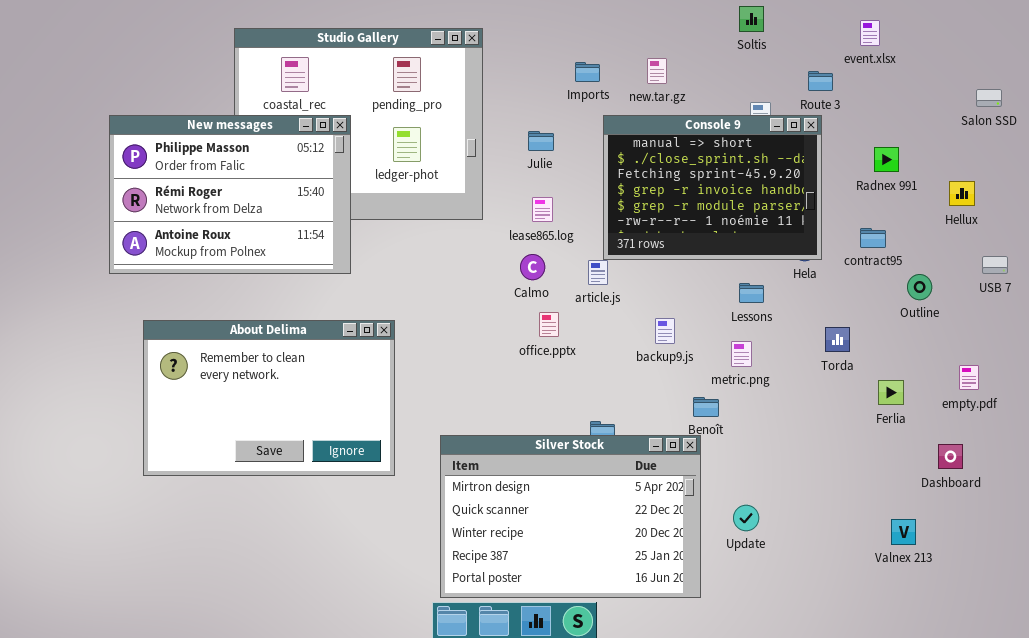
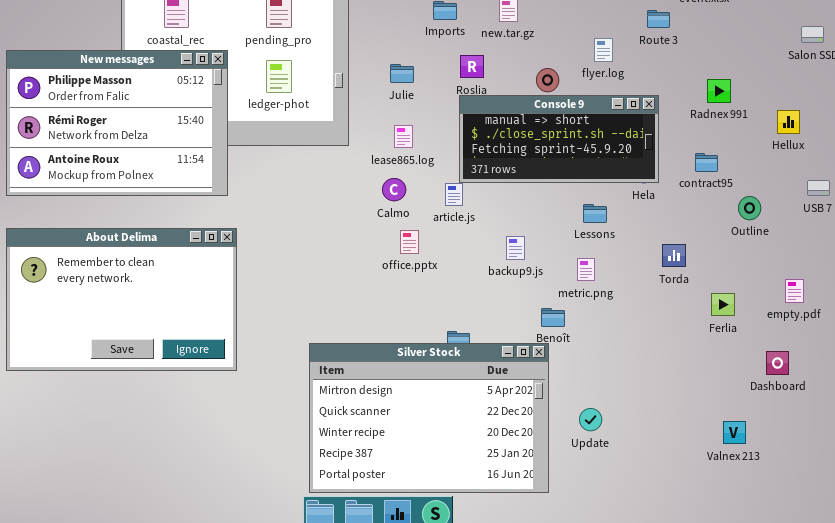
Console 9: [603,115,822,260] -> [459,95,659,183], resized
About Delima: [143,320,395,476] -> [6,228,237,371], moved

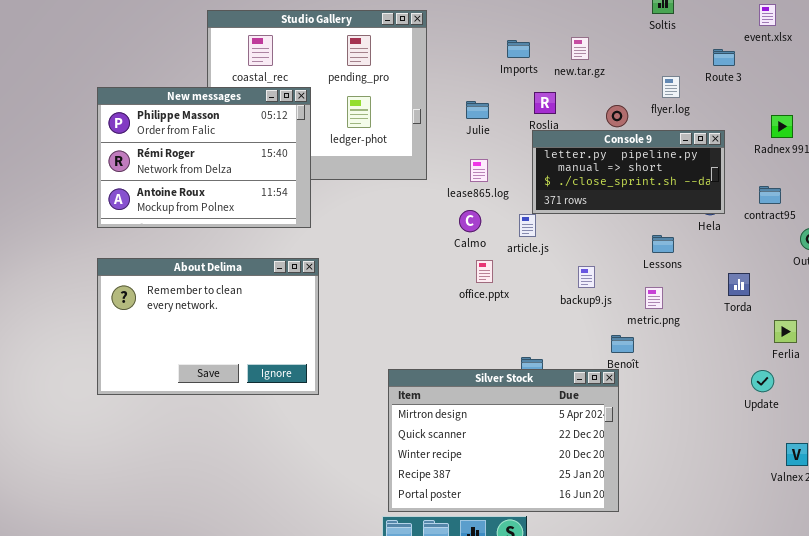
Console 9: [459,95,659,183] -> [532,130,725,214], scrolled up 1 row
Update: [579,408,602,431] -> [751,370,774,392], moved

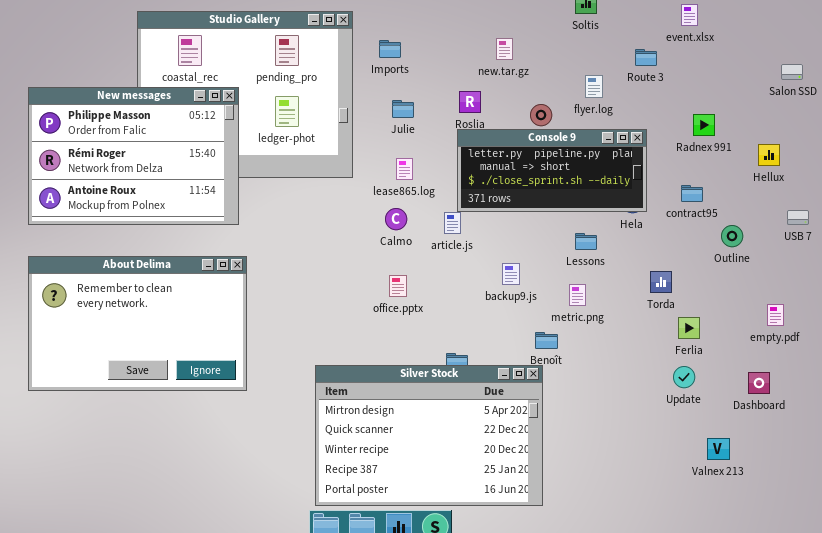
Imports: [507,40,530,58] -> [379,40,401,58], moved
office.pptx: [476,260,493,283] -> [389,275,407,297], moved
Ferlia: [774,320,797,343] -> [678,317,700,339], moved

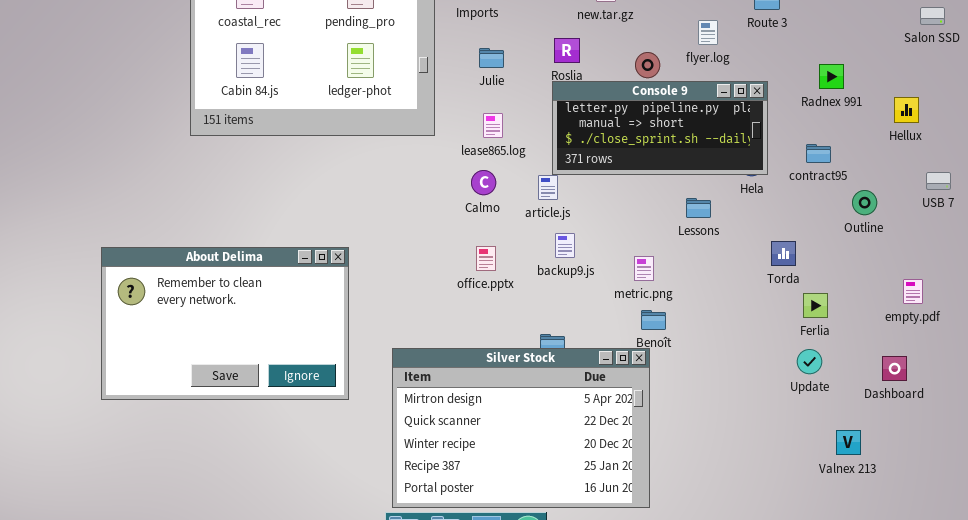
New messages: [28,87,239,225] -> none, closed
About Delima: [28,256,247,391] -> [101,247,349,400], moved
backup9.js: [502,263,520,285] -> [555,233,575,258], moved
metric.png: [569,284,586,306] -> [634,256,654,281], moved

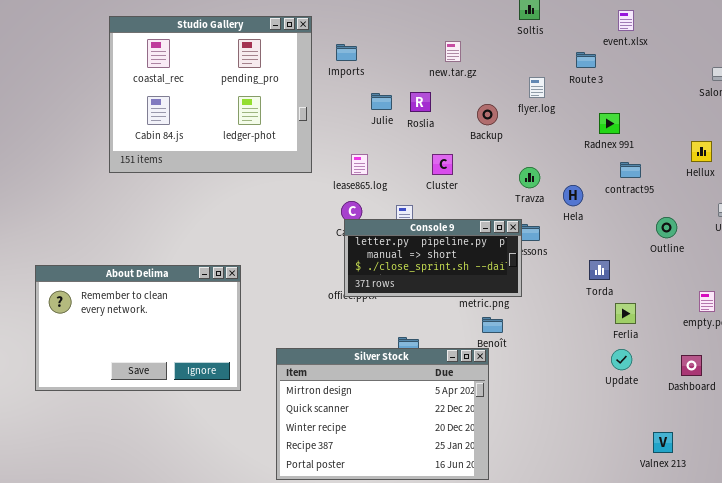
Julie: [479,48,504,68] -> [371,93,392,110], moved
Radnex 991: [819,64,844,89] -> [599,113,620,134], moved
Console 9: [552,81,768,175] -> [344,219,522,297], moved
contract95: [806,144,831,163] -> [620,162,641,178], moved
Valnex 213: [836,430,861,455] -> [653,432,673,453], moved

